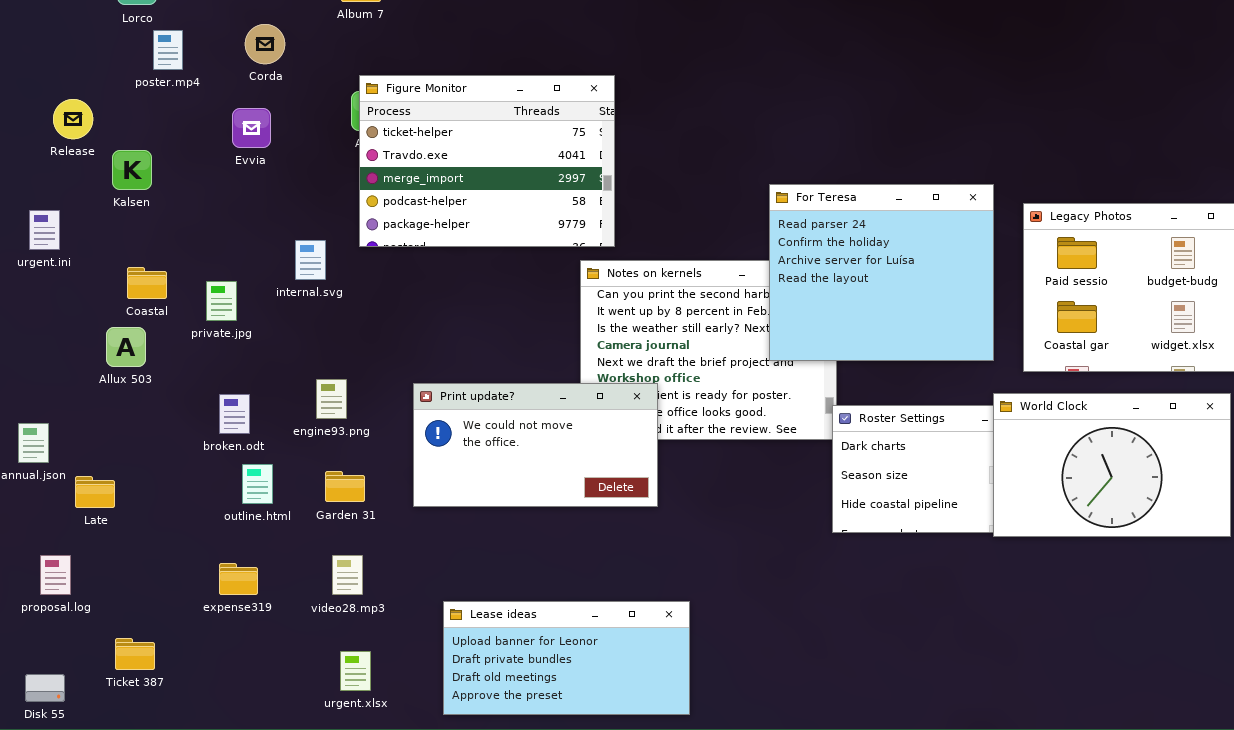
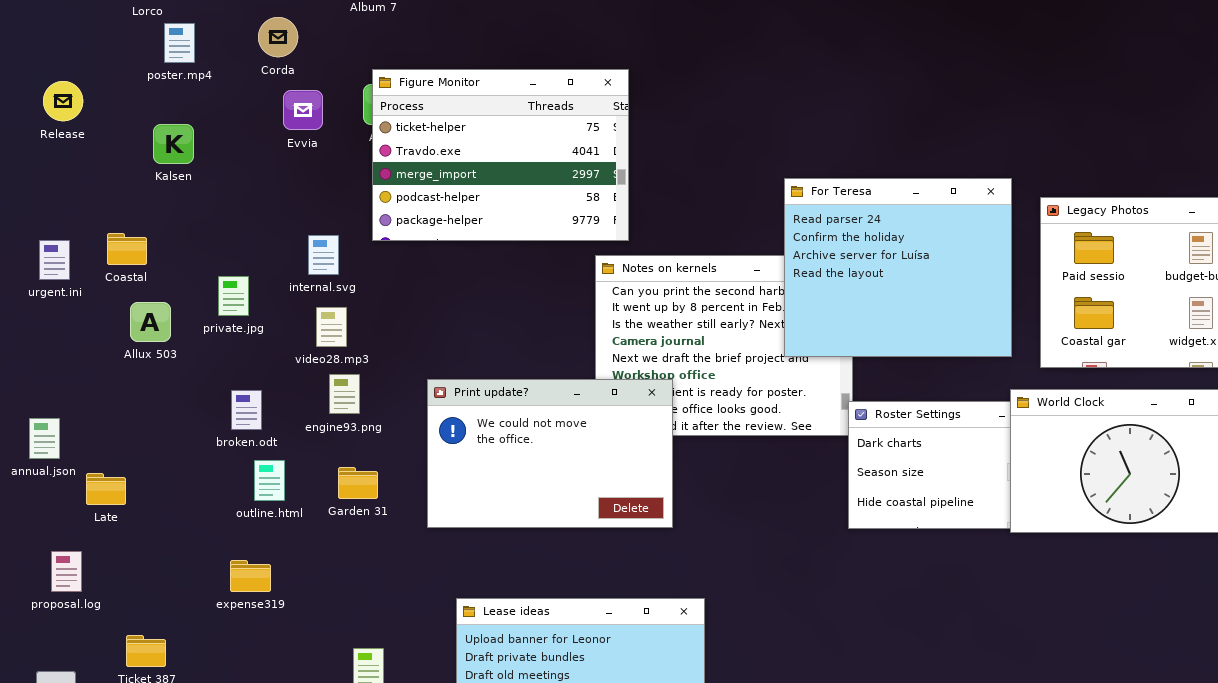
Release: [53,99,93,139] -> [43,81,83,121], moved
Evvia: [232,108,271,148] -> [283,90,323,130], moved
Kalsen: [112,150,152,190] -> [153,124,194,164], moved
urgent.ini: [29,210,60,250] -> [39,240,70,280], moved
Coastal: [127,267,167,299] -> [107,233,147,265], moved
Allux 503: [106,327,146,367] -> [130,302,171,342], moved
Print update?: [413,383,658,507] -> [427,379,673,528], resized
video28.mp3: [332,555,363,595] -> [316,307,347,347], moved

